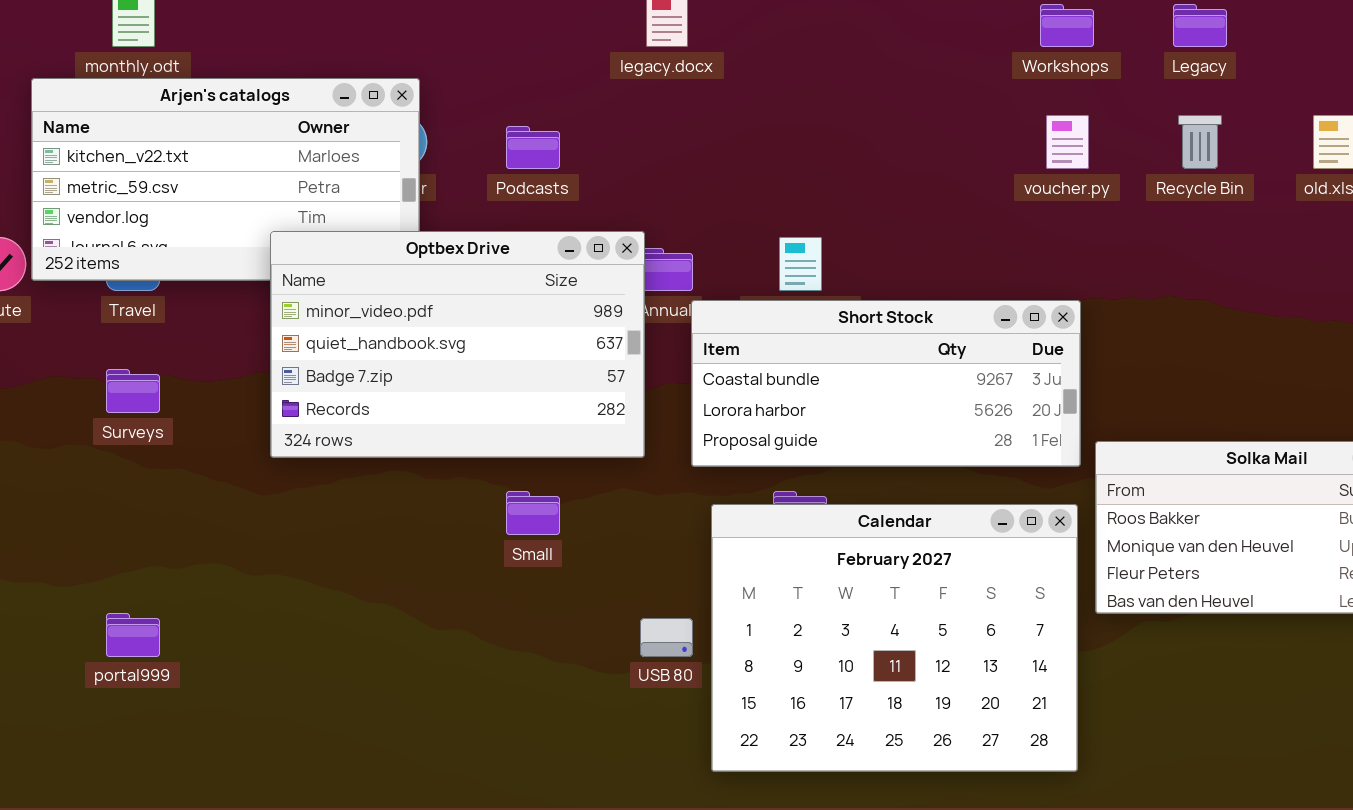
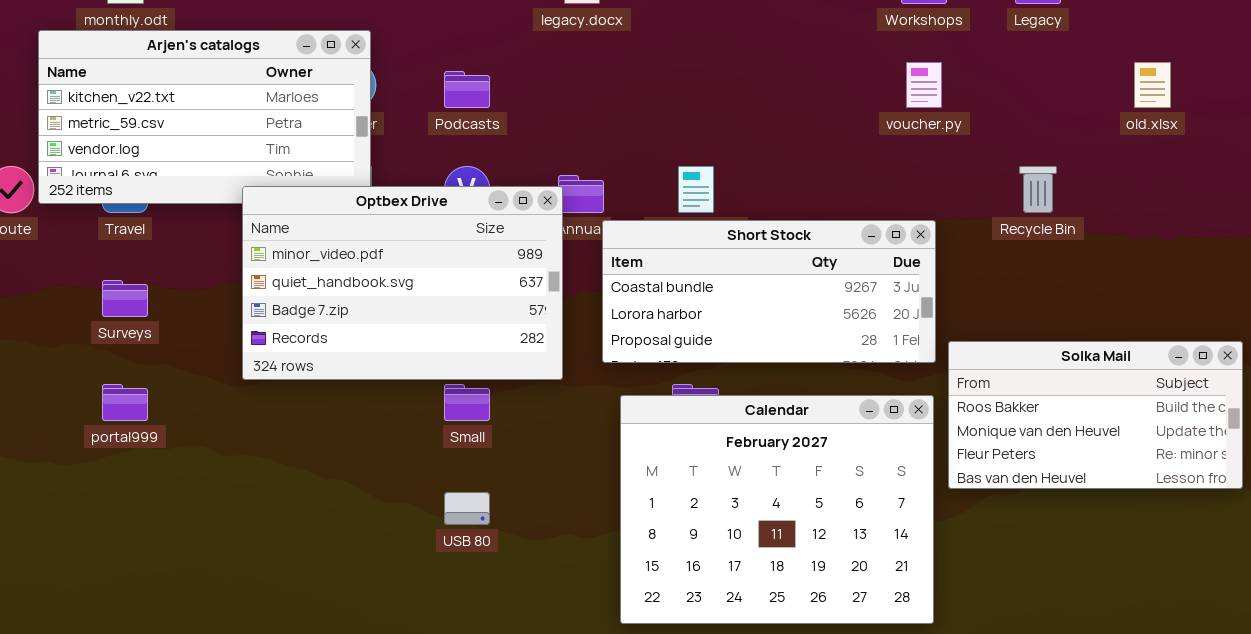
Recycle Bin: [1178,115,1222,169] -> [1019,166,1057,213], moved
Optbex Drive: [270,231,645,458] -> [242,186,563,380], moved
portal999: [106,613,160,657] -> [102,384,148,421], moved
USB 80: [640,618,693,657] -> [444,492,490,525], moved

